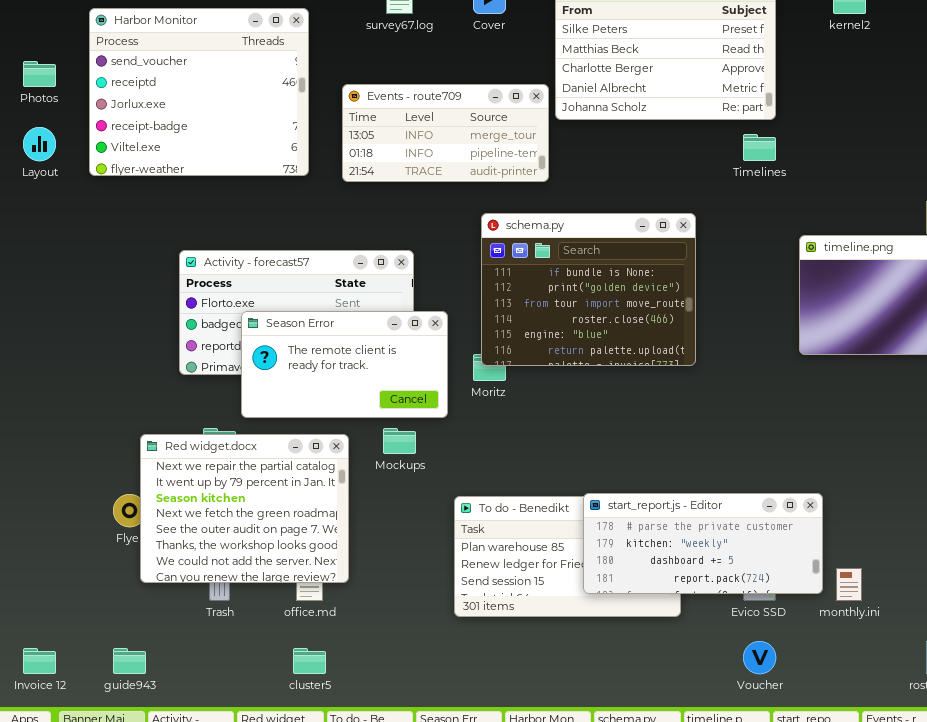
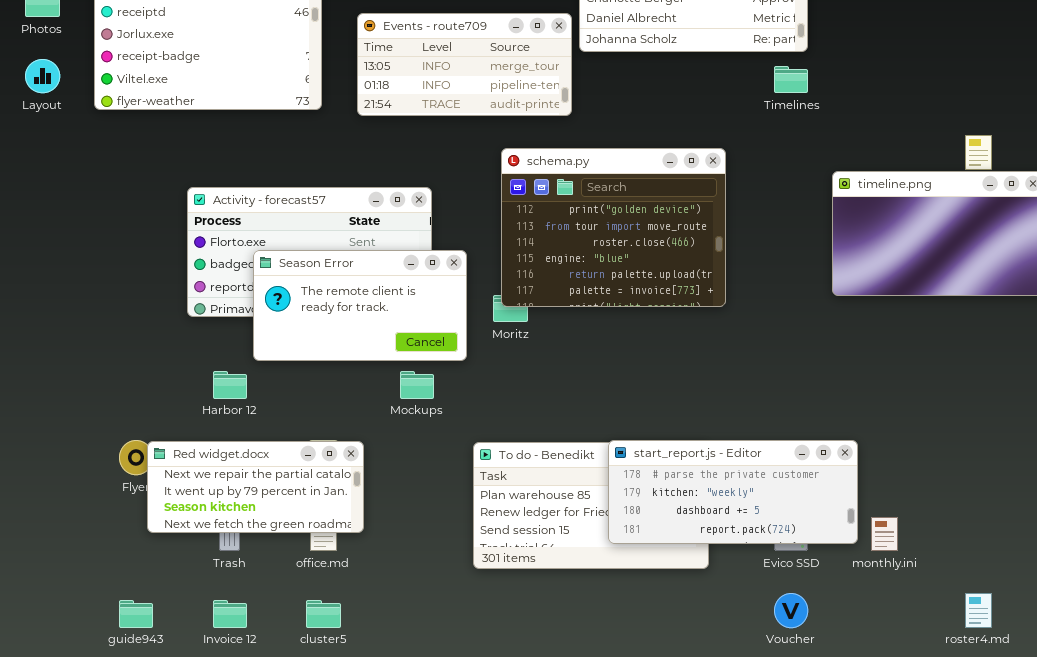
schema.py: [481,213,696,366] -> [501,148,726,307], scrolled down 1 row
Red widget.docx: [140,434,349,583] -> [147,441,364,533], resized
Invoice 12: [23,648,56,674] -> [213,600,247,628], moved

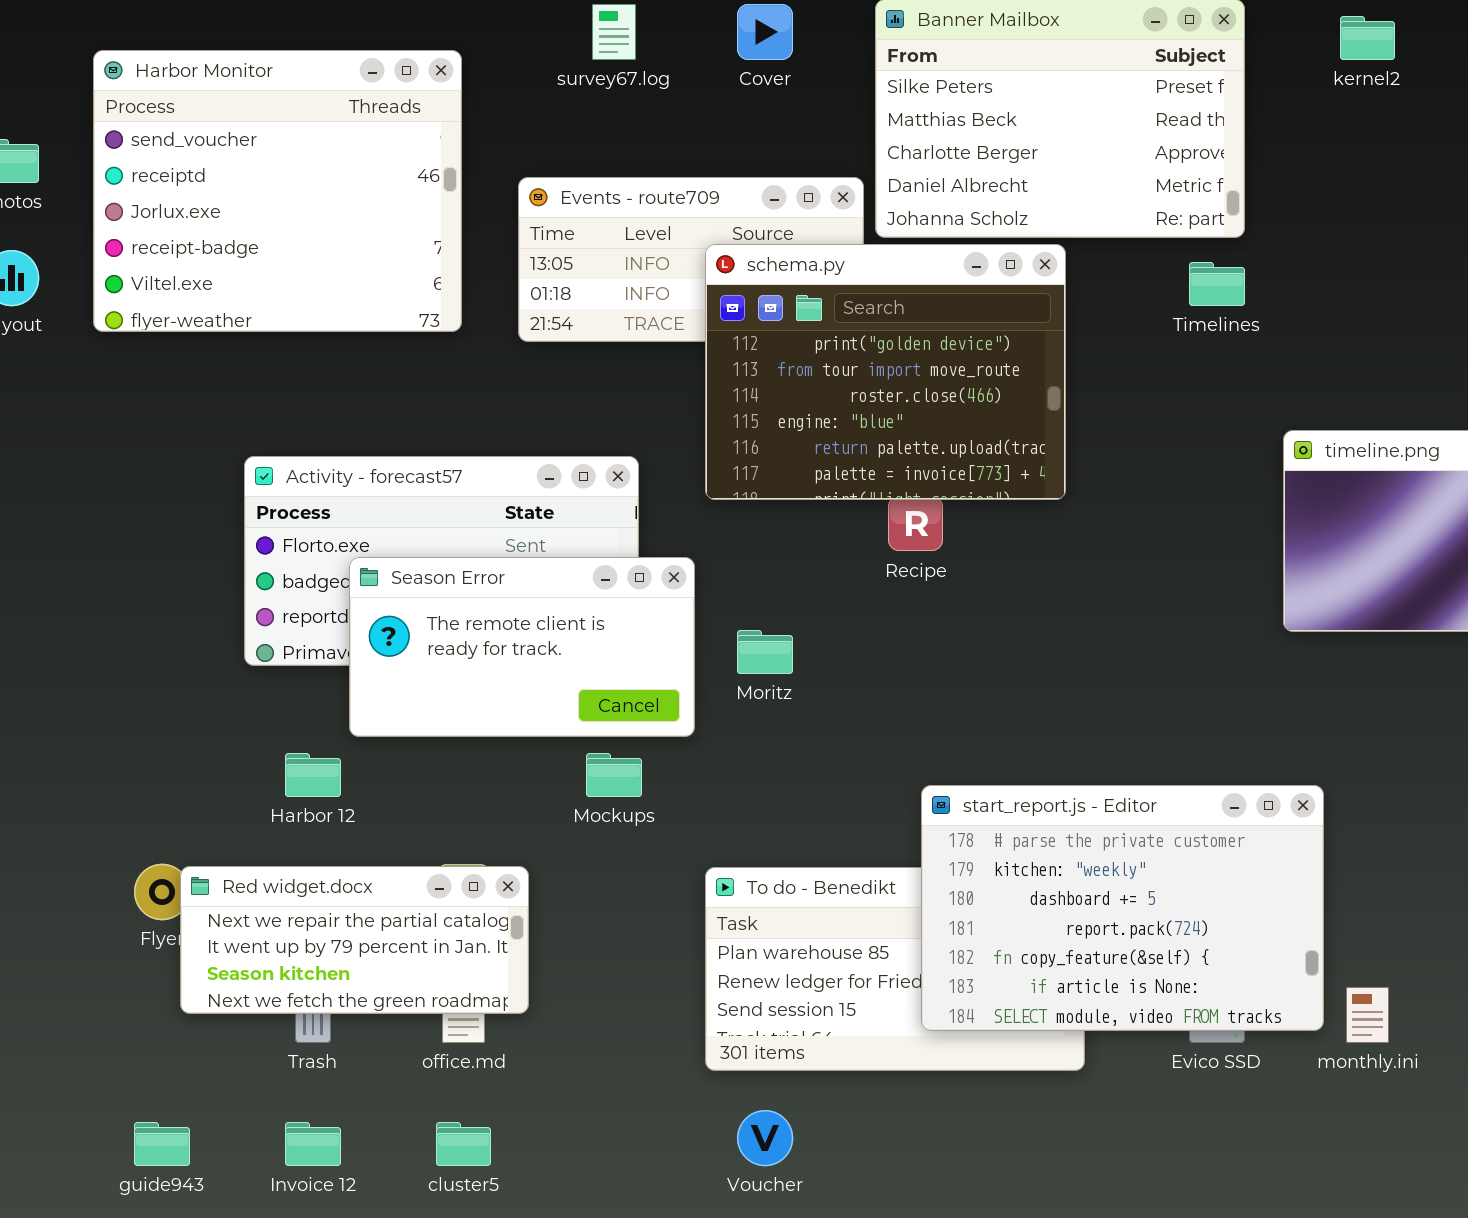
schema.py: [501,148,726,307] -> [705,244,1066,500], moved
start_report.js - Editor: [608,440,858,544] -> [921,785,1324,1031], resized
Voucher: [774,593,808,628] -> [737,1110,793,1166], moved

